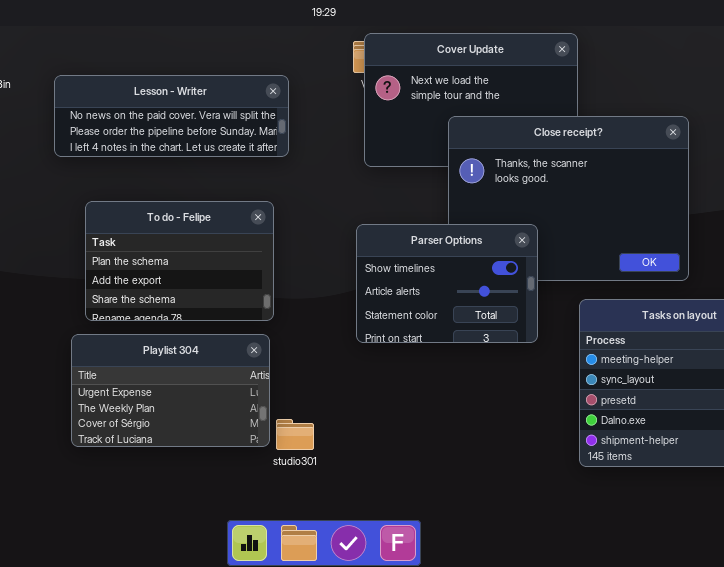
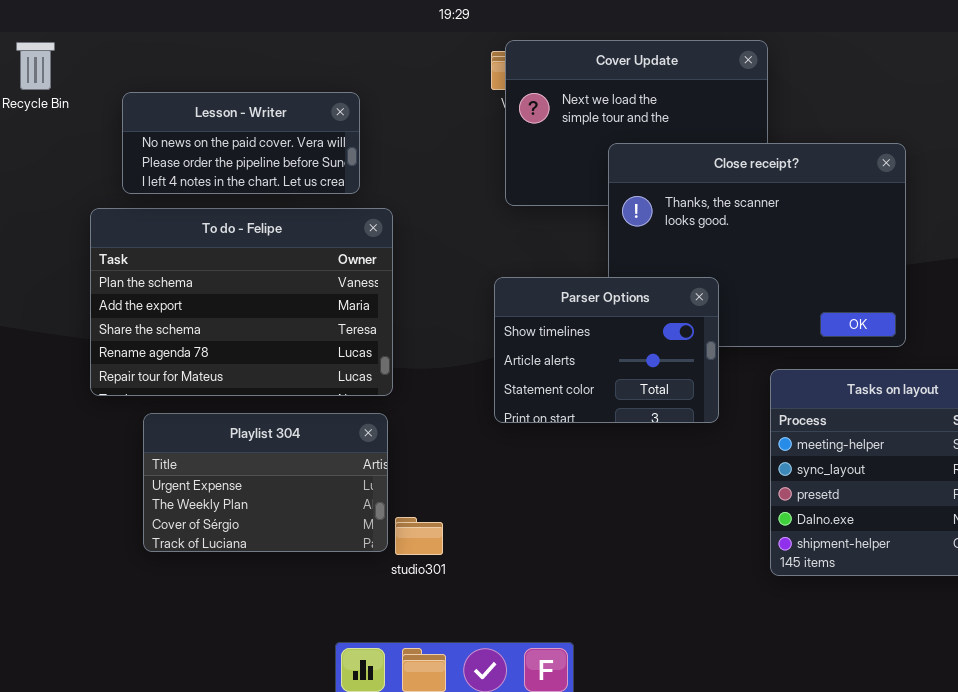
Lesson - Writer: [54,75,289,157] -> [122,92,360,194], resized
To do - Felipe: [85,201,274,321] -> [90,208,393,396], resized

